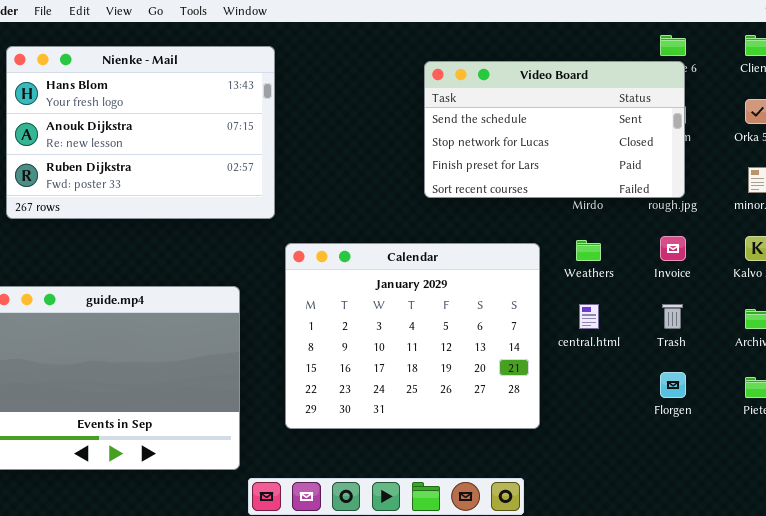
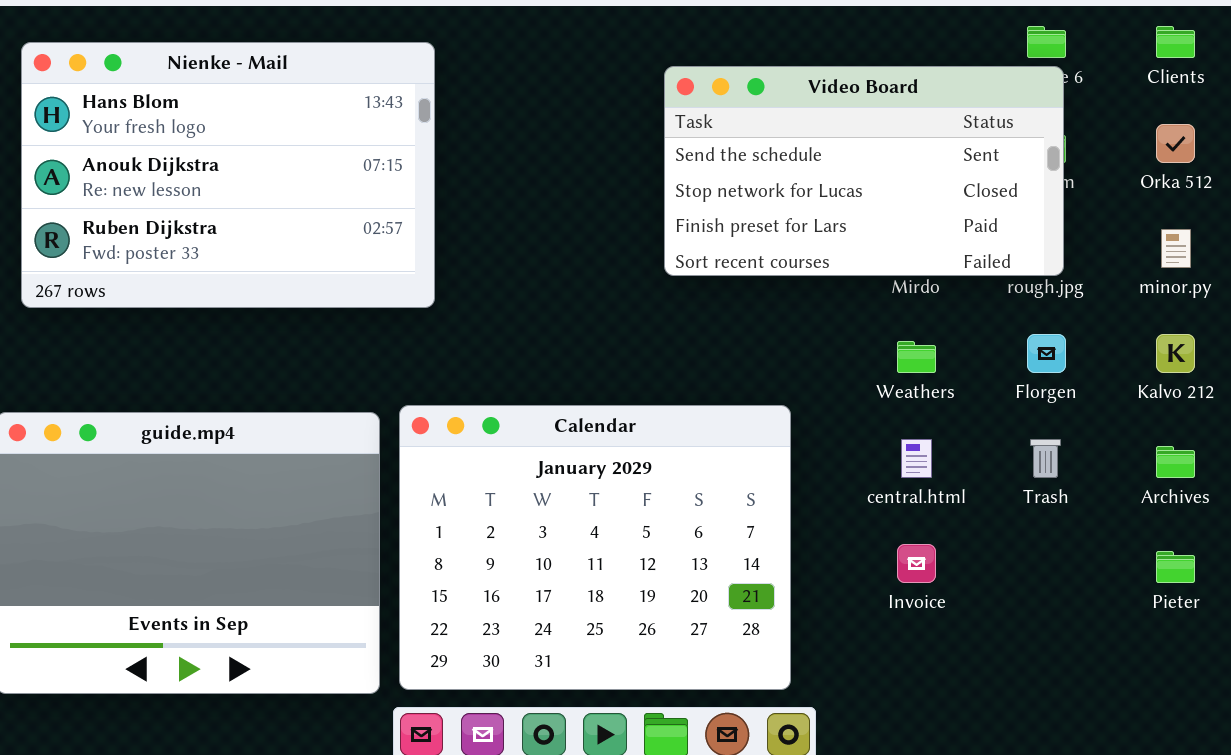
Invoice: [660,236,686,261] -> [897,544,936,583], moved
Calendar: [285,243,540,429] -> [399,405,791,690], moved
Florgen: [660,372,686,398] -> [1027,334,1066,373], moved

